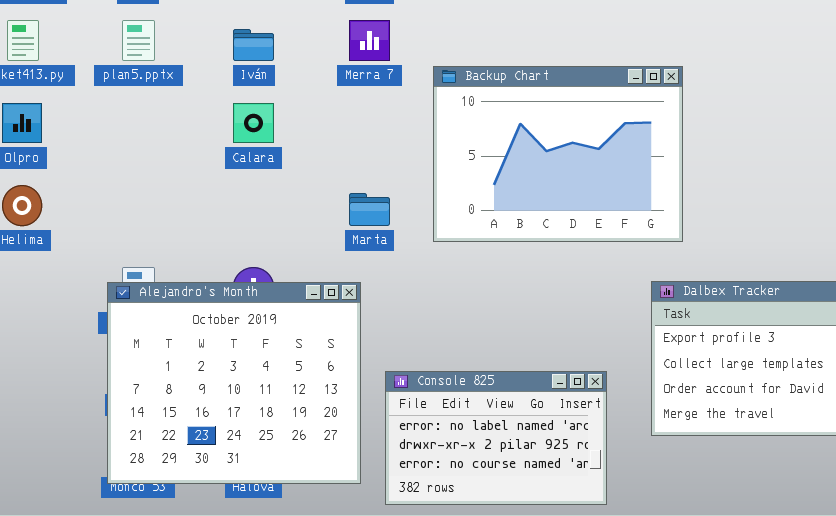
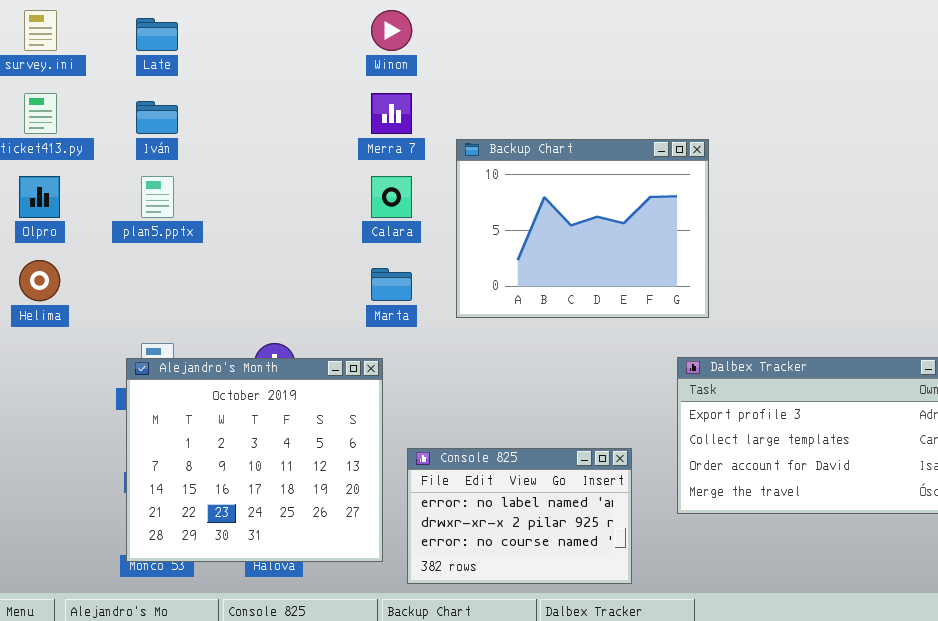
plan5.pptx: [122,20,155,61] -> [141,176,174,218], moved
Iván: [233,29,274,61] -> [136,101,178,134], moved
Calara: [233,103,274,143] -> [371,176,412,218], moved

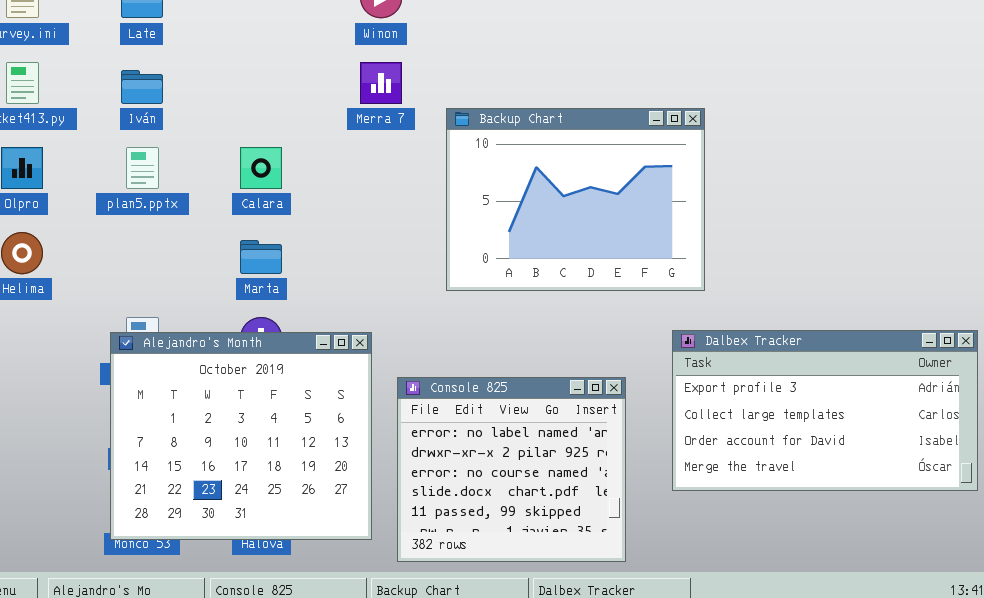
Calara: [371,176,412,218] -> [240,147,282,189], moved
Marta: [371,268,412,301] -> [240,240,282,274], moved
Console 825: [407,448,632,584] -> [397,377,626,562], resized

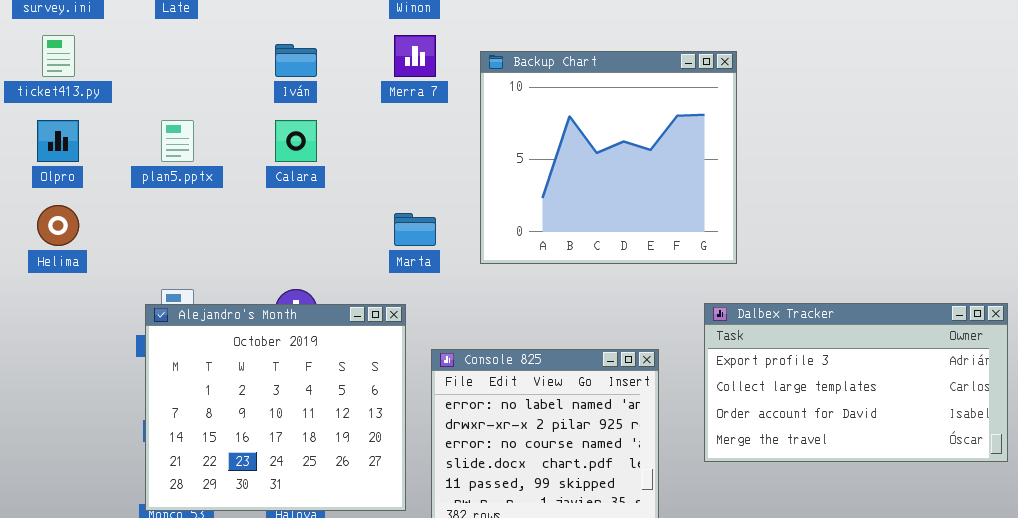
Iván: [121,70,163,104] -> [275,44,317,77], moved
Backup Chart: [446,108,705,291] -> [480,51,737,264], resized
Marta: [240,240,282,274] -> [394,213,436,246], moved

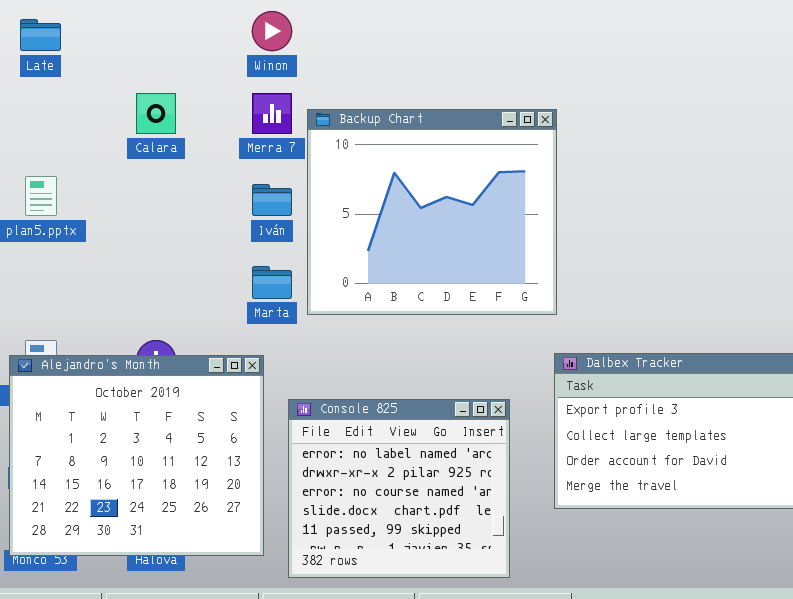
Iván: [275,44,317,77] -> [252,184,292,216], moved
Backup Chart: [480,51,737,264] -> [307,109,557,315], moved
Calara: [275,120,317,162] -> [136,93,176,134], moved

